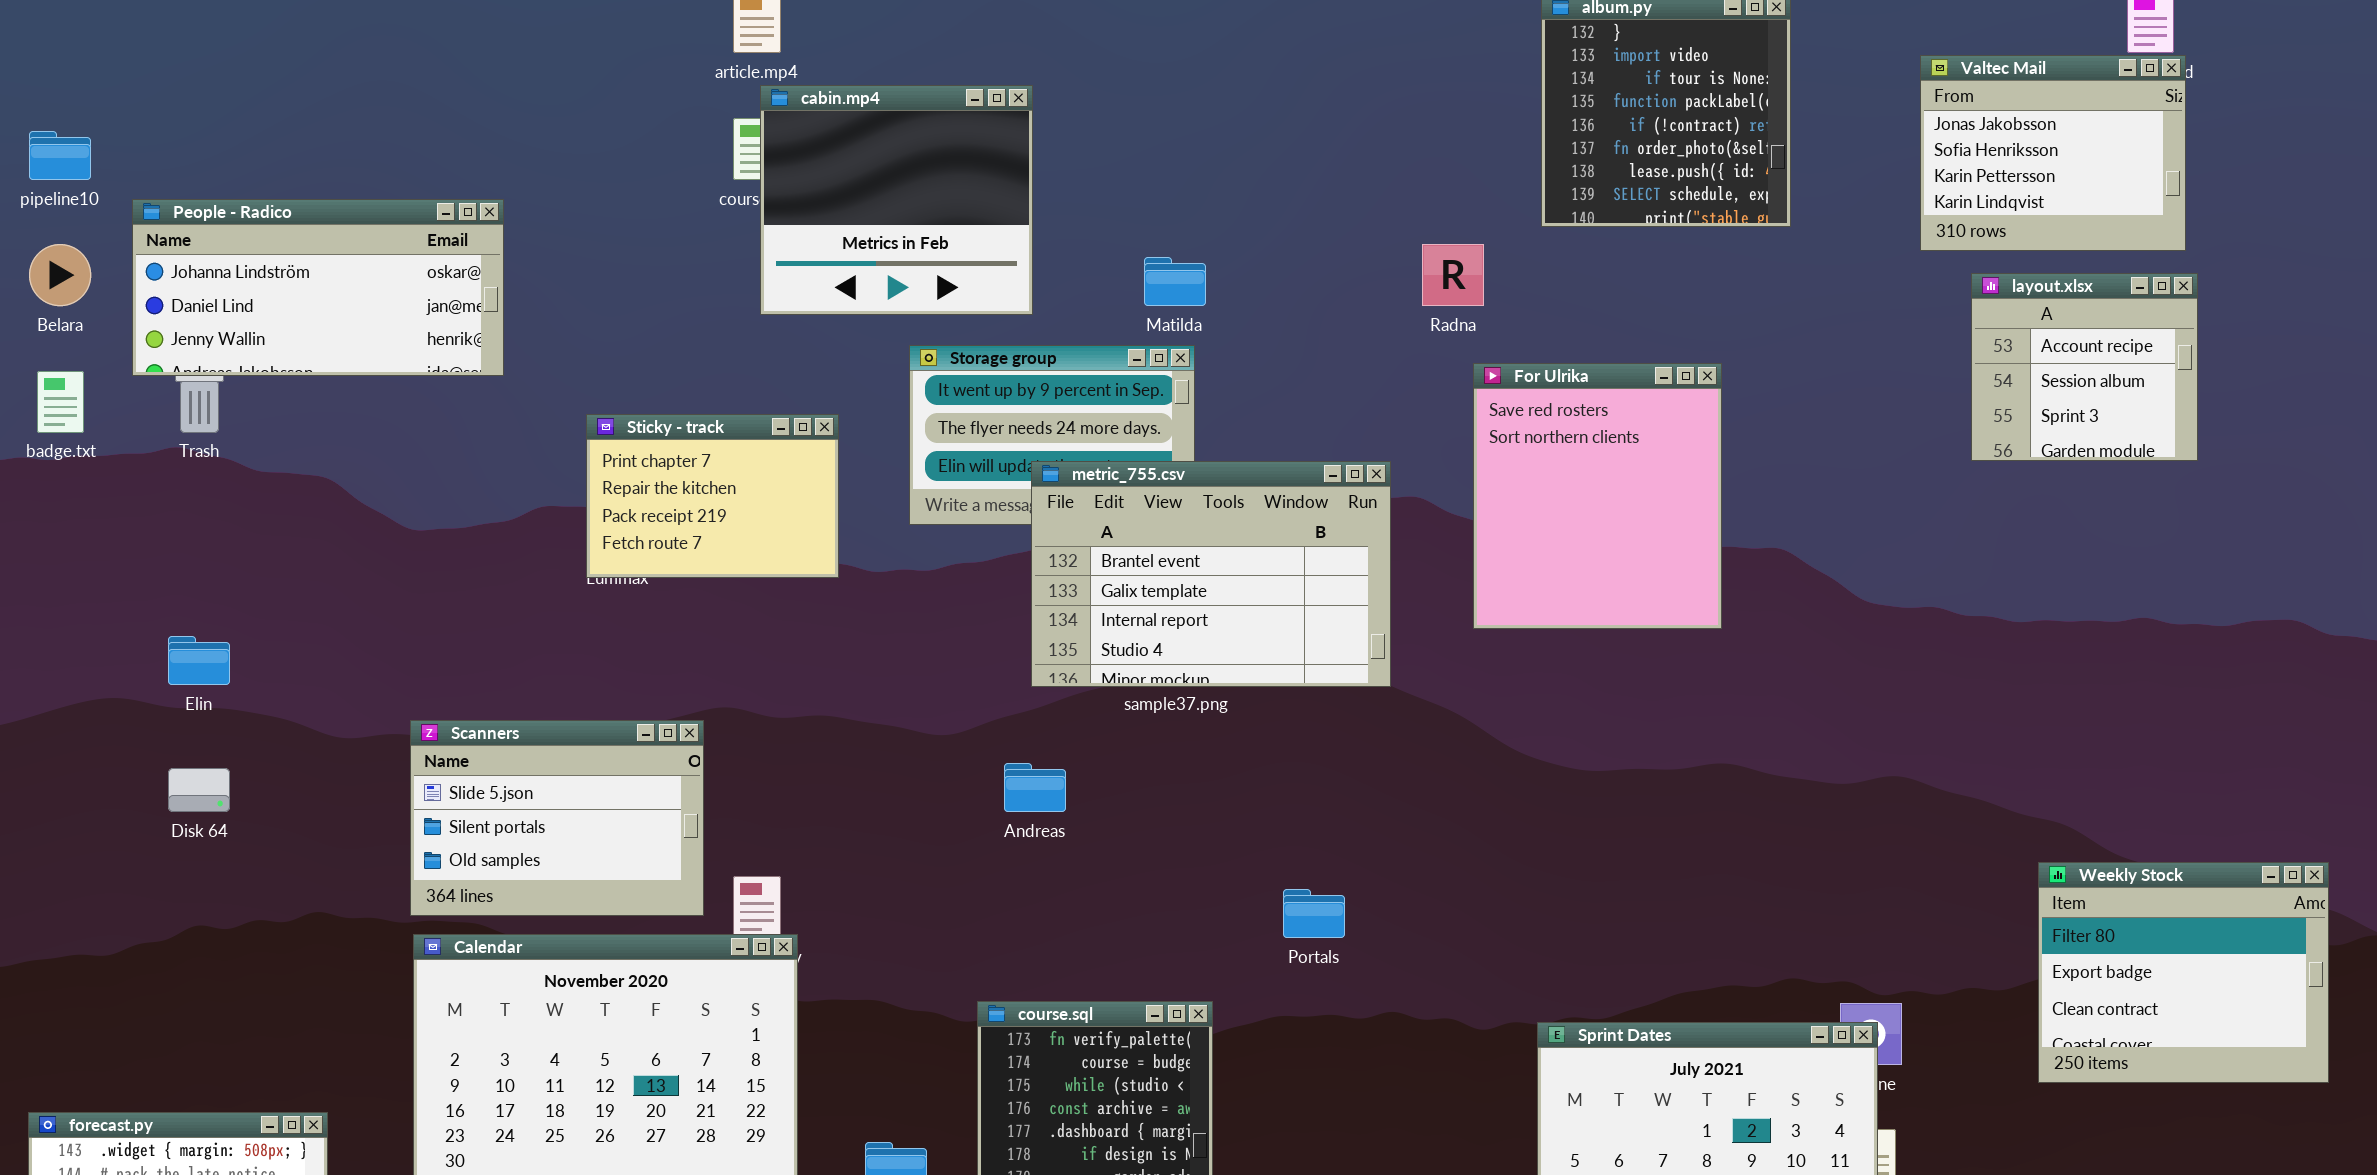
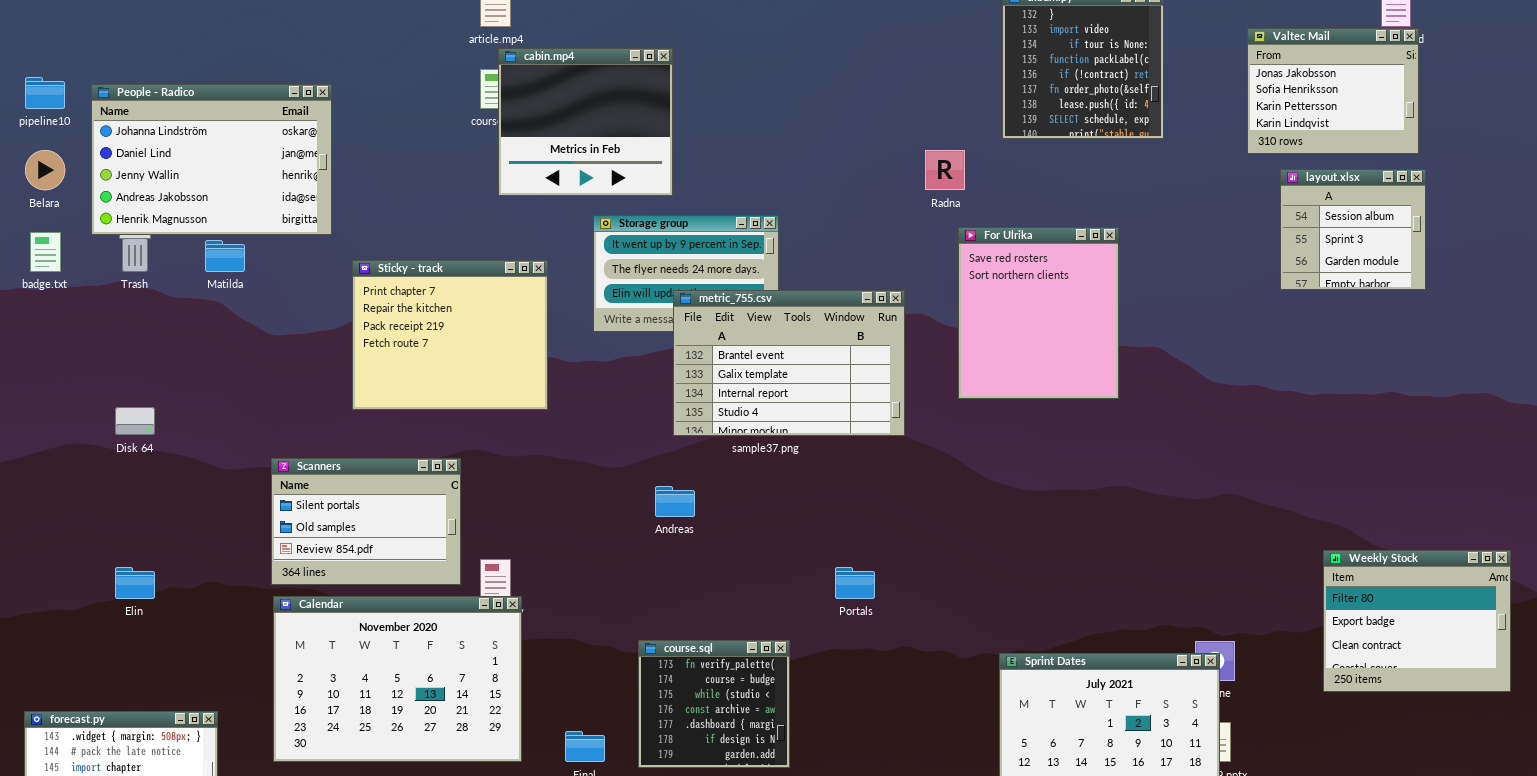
People - Radico: [132,199,504,376] -> [91,84,332,235], resized
Matilda: [1144,257,1206,306] -> [205,240,245,272], moved
layout.xlsx: [1971,273,2198,461] -> [1280,169,1426,290], scrolled down 1 row
Sticky - track: [586,414,839,578] -> [352,260,548,410], resized
Elin: [168,636,230,685] -> [115,567,155,599], moved
Scanners: [410,720,704,916] -> [271,458,461,585], scrolled down 1 row
Disk 64: [168,768,230,812] -> [115,407,155,435], moved

